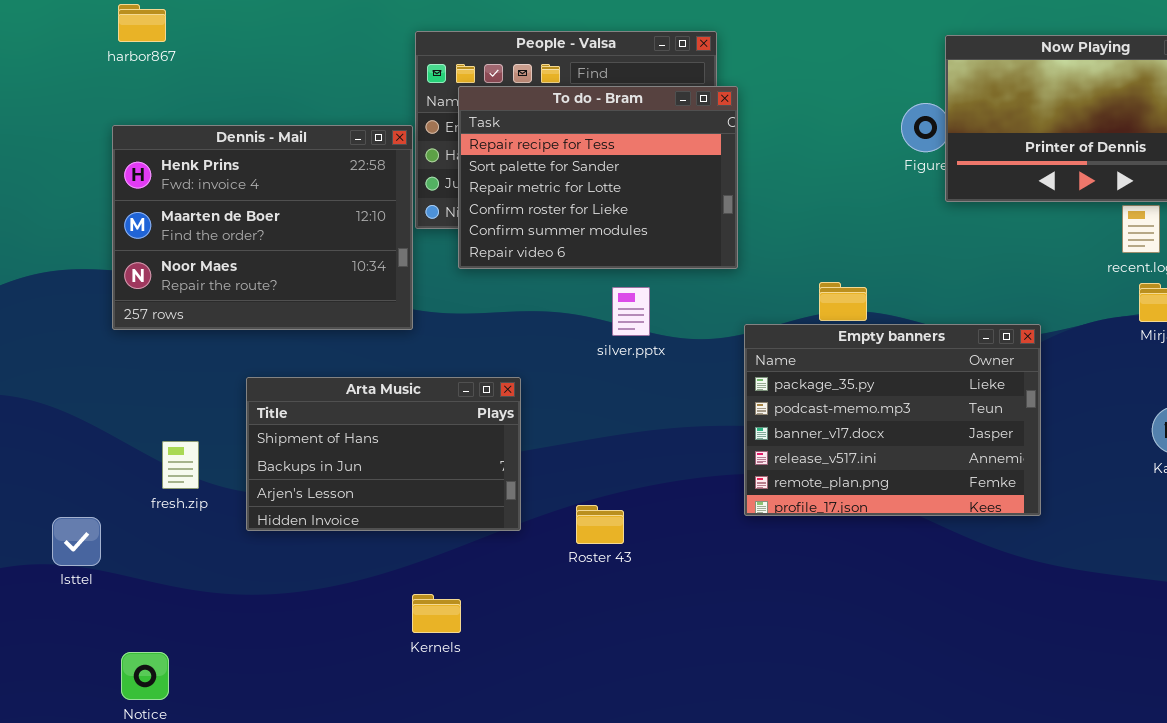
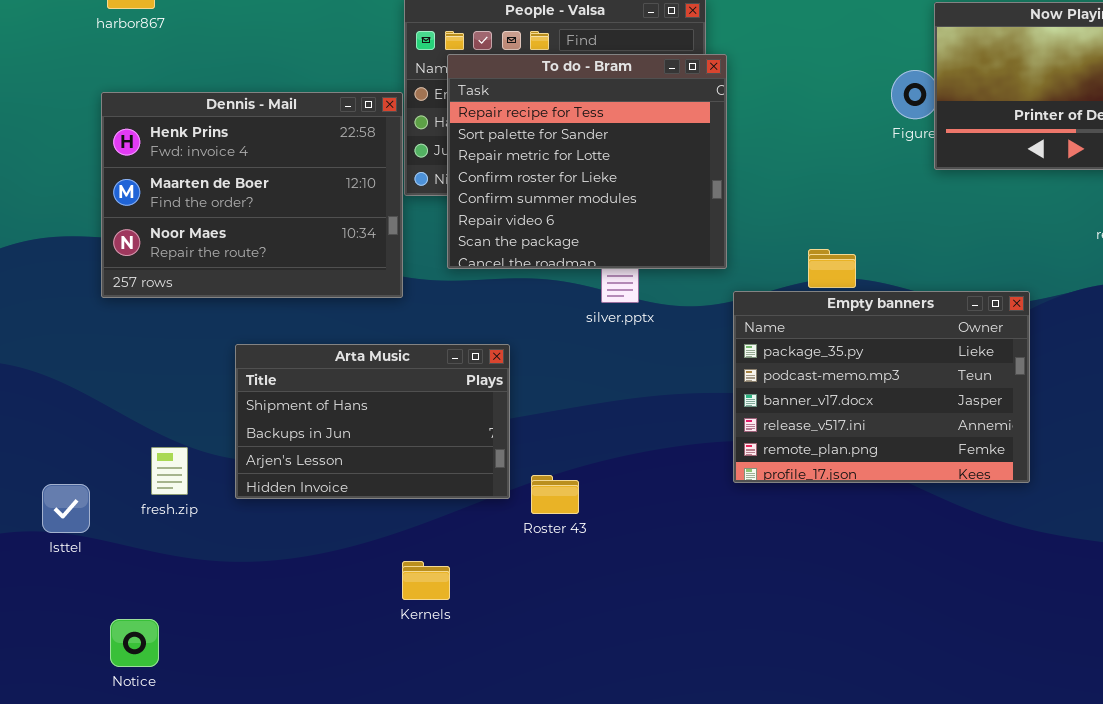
To do - Bram: [458,86,738,269] -> [447,54,727,269], resized
fresh.zip: [162,441,199,489] -> [151,447,188,495], moved
Roster 43: [576,505,624,544] -> [531,475,579,514], moved

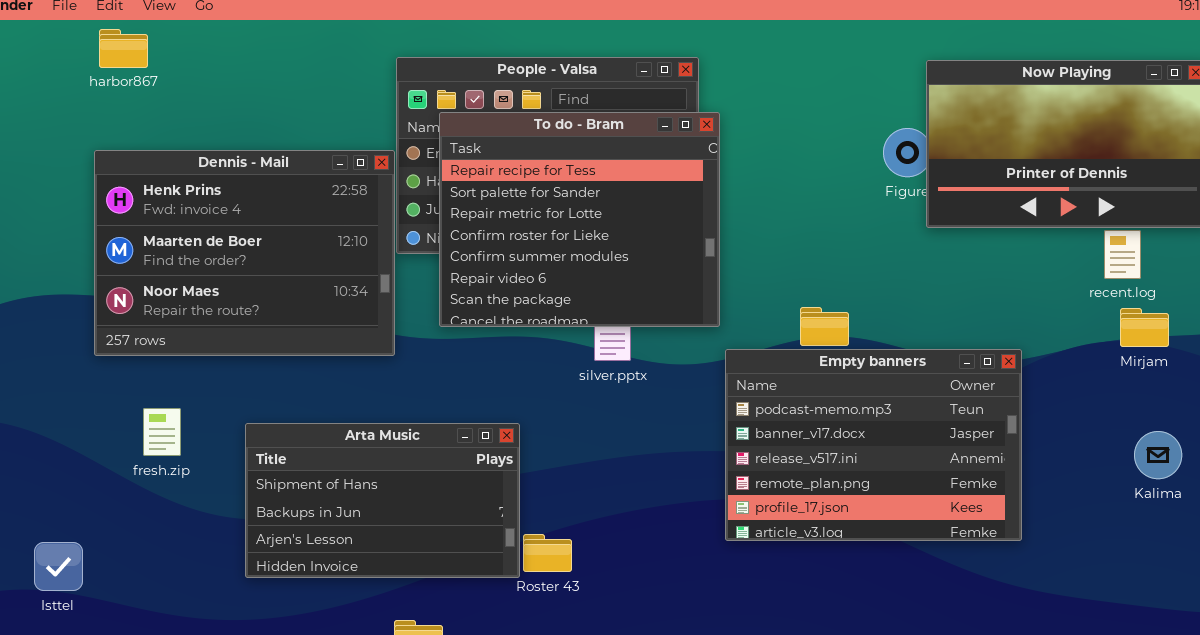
Empty banners: [733,291,1030,483] -> [725,349,1022,541], scrolled down 1 row
Arta Music: [235,344,510,499] -> [245,423,520,578], moved
fresh.zip: [151,447,188,495] -> [143,408,181,456], moved

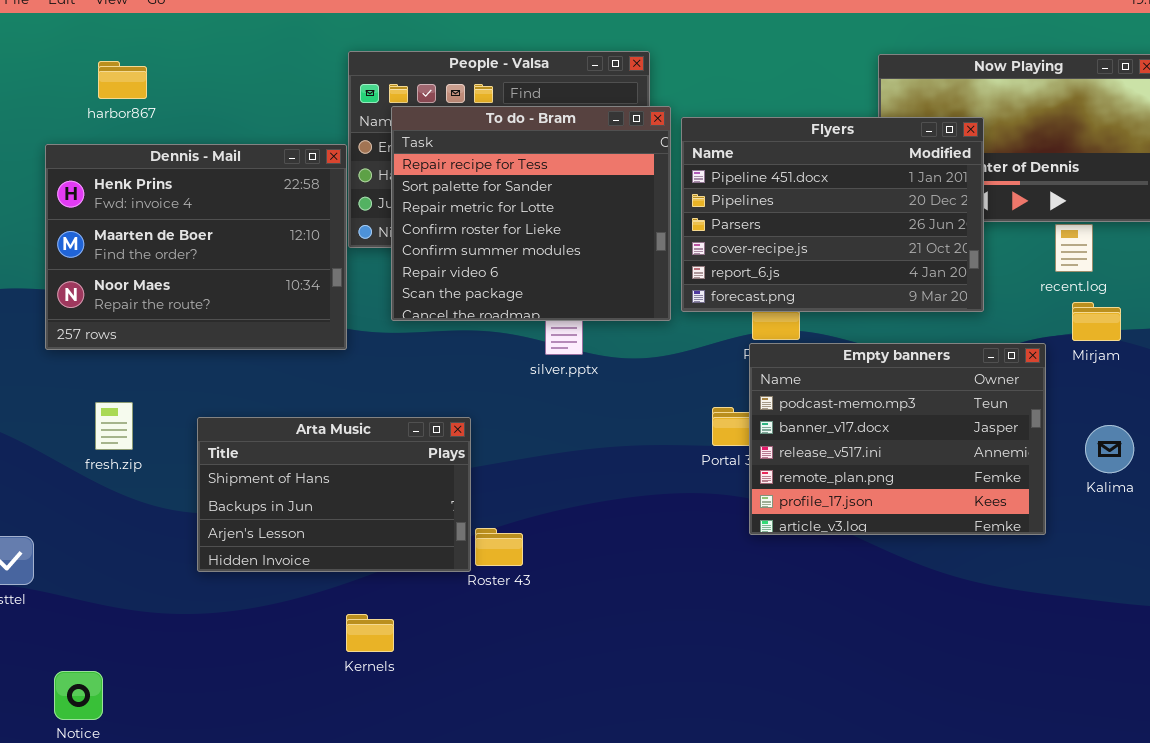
harbor867: [99,29,148,68] -> [98,61,147,99], moved
Flyers: none -> [681,117,984,312], opened
Empty banners: [725,349,1022,541] -> [749,343,1046,535], moved

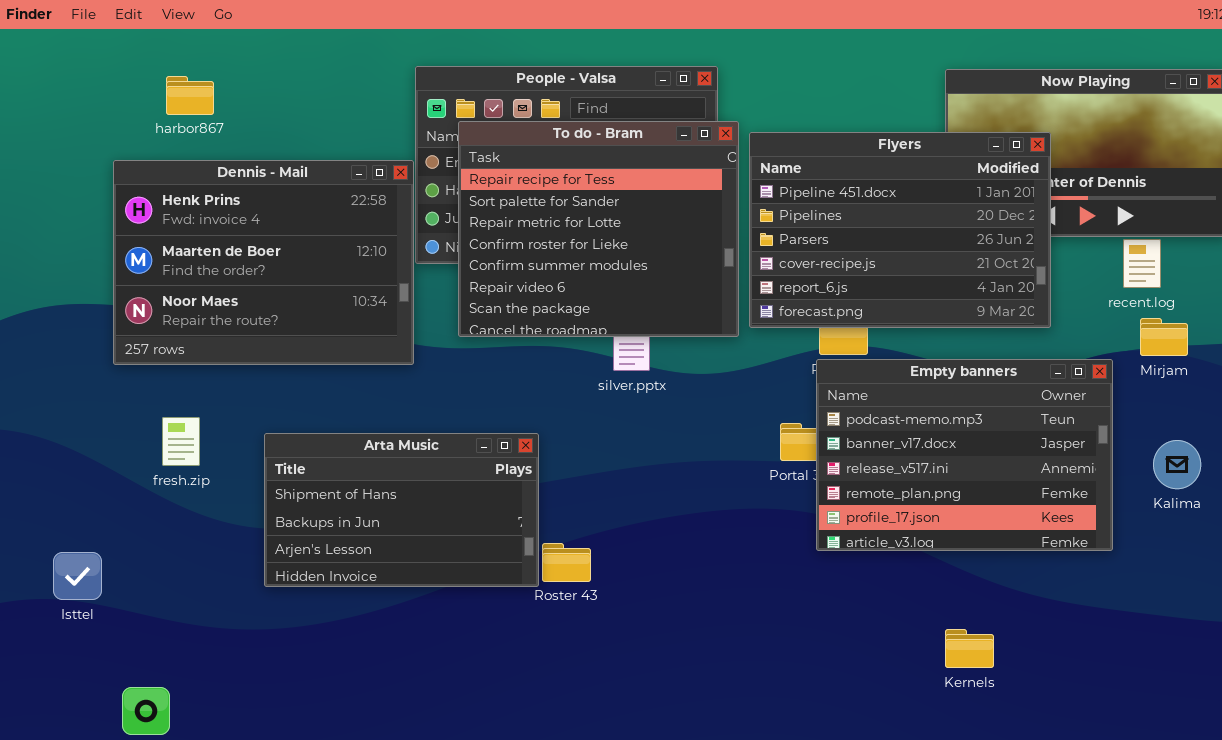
Kernels: [346,614,394,652] -> [945,629,994,668], moved

